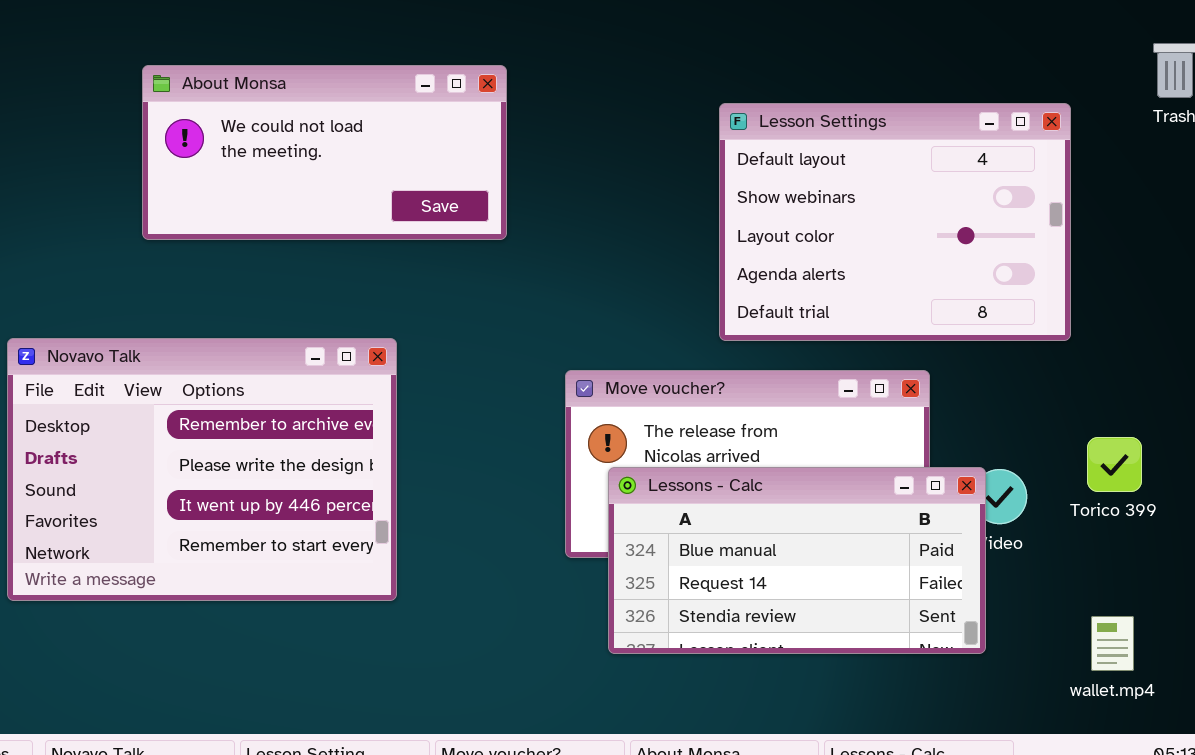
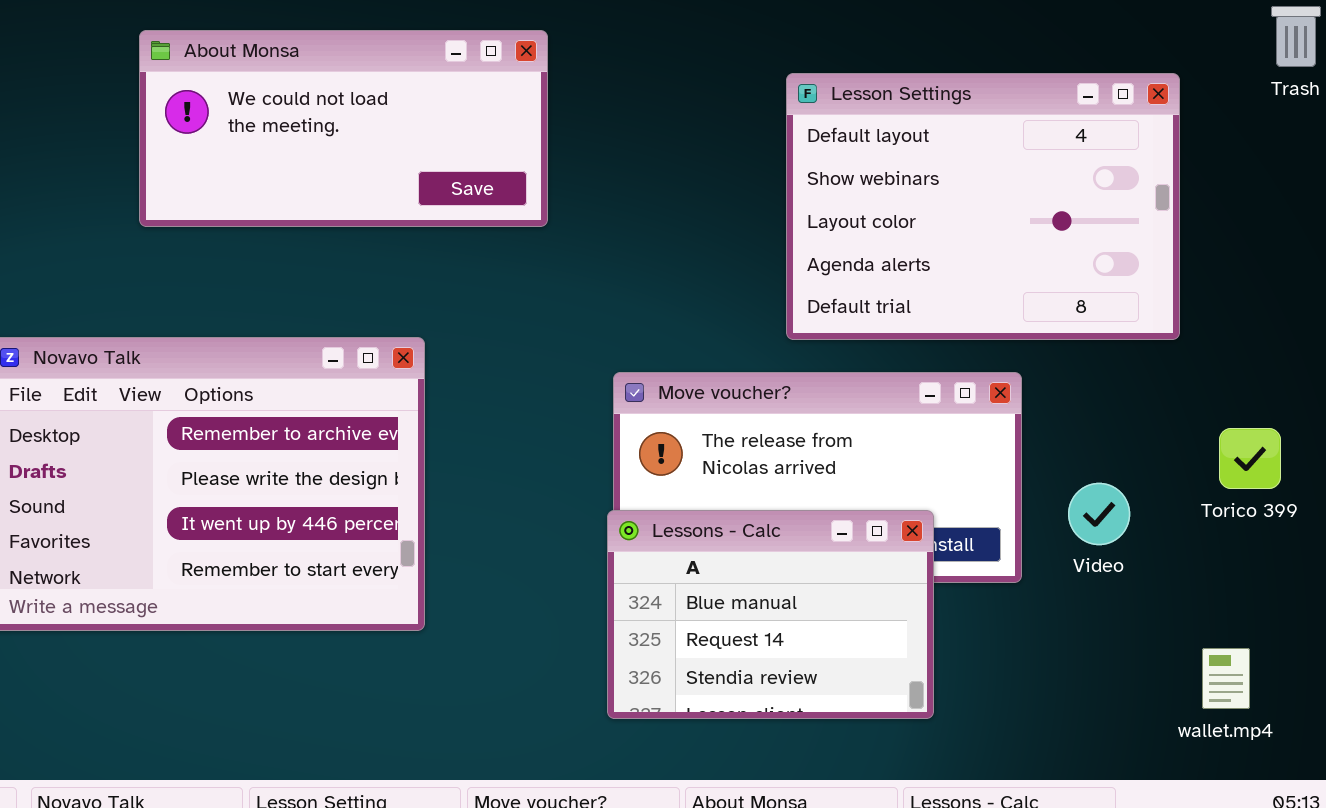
Torico 399: [1087,437,1142,492] -> [1219,428,1281,489], moved
Lessons - Calc: [608,467,986,654] -> [607,510,934,719], moved, resized

